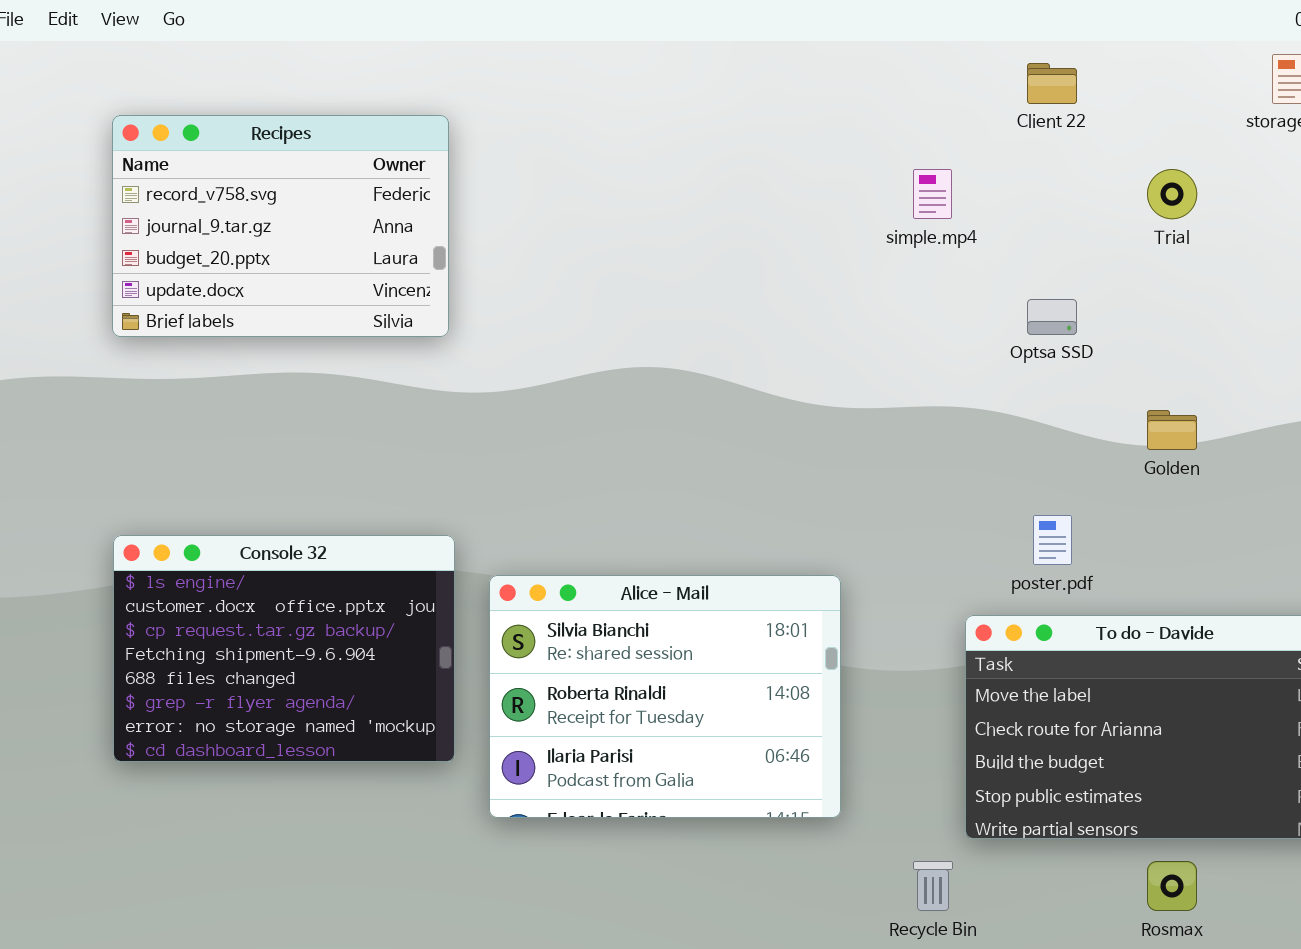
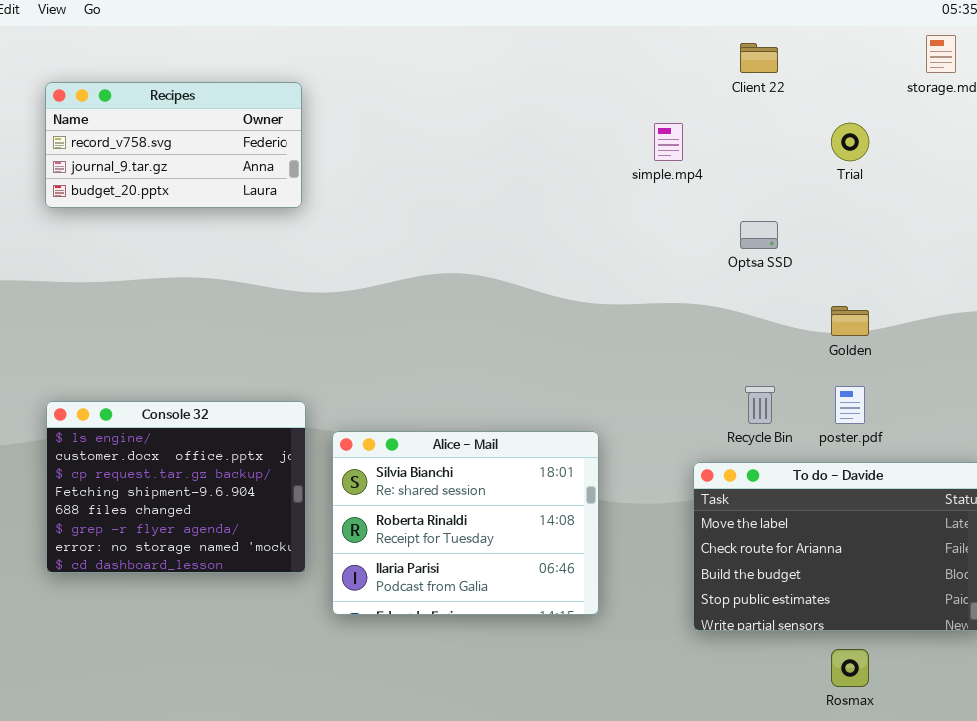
Recipes: [112,115,449,337] -> [45,82,302,208], resized
poster.pdf: [1033,515,1072,565] -> [835,386,865,424], moved
Recycle Bin: [913,861,953,911] -> [745,386,775,424], moved

